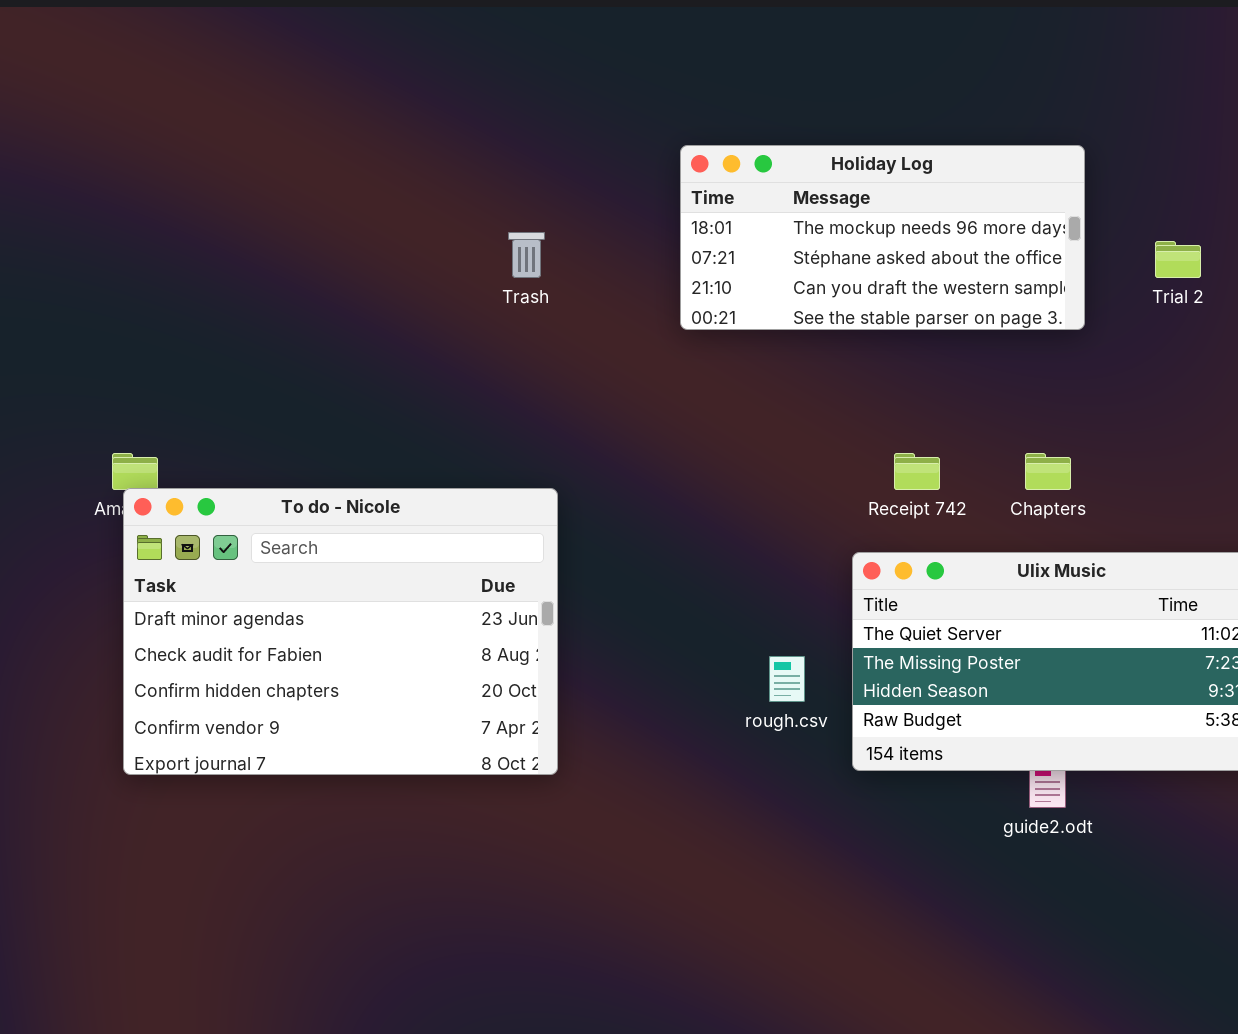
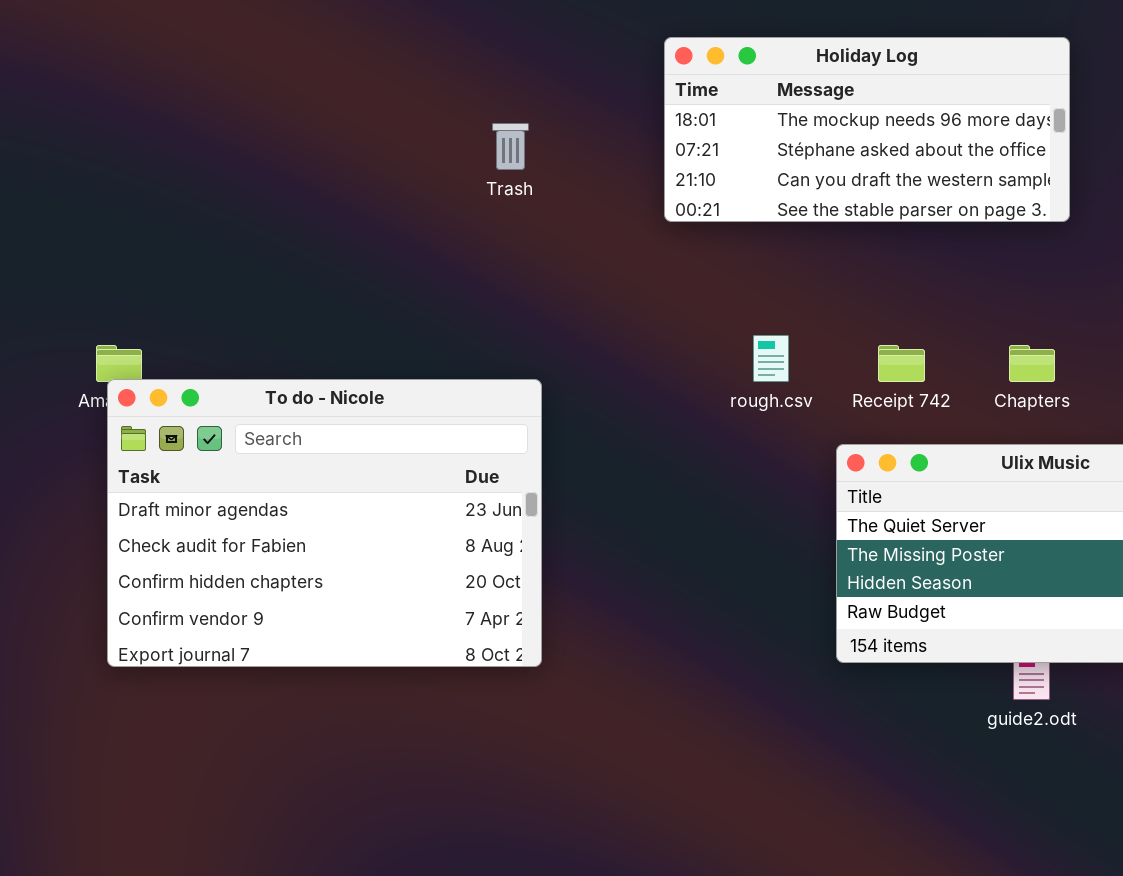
rough.csv: [769,656,805,702] -> [753,335,789,382], moved

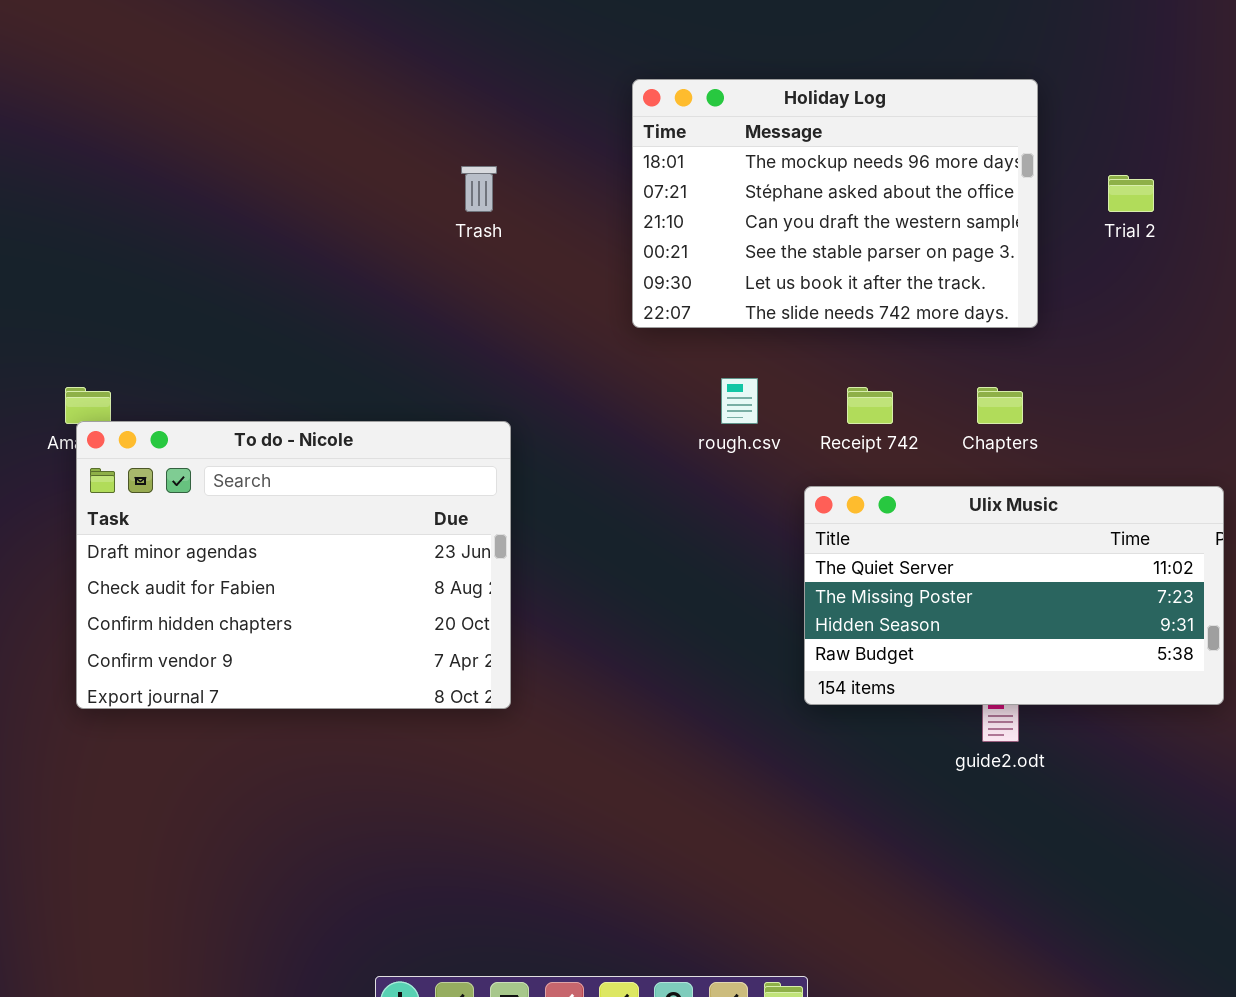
Holiday Log: [664,37,1070,222] -> [632,79,1038,328], resized

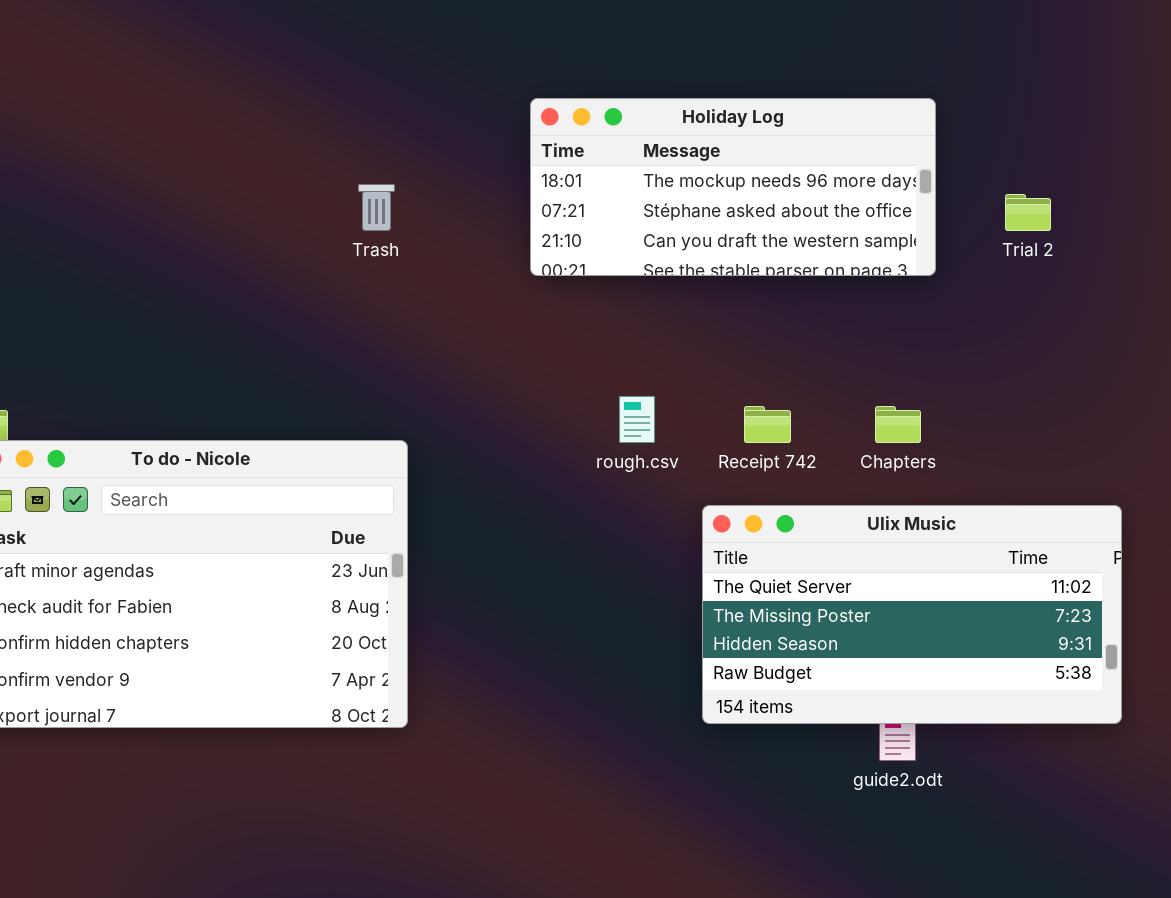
Holiday Log: [632,79,1038,328] -> [530,98,936,276], resized

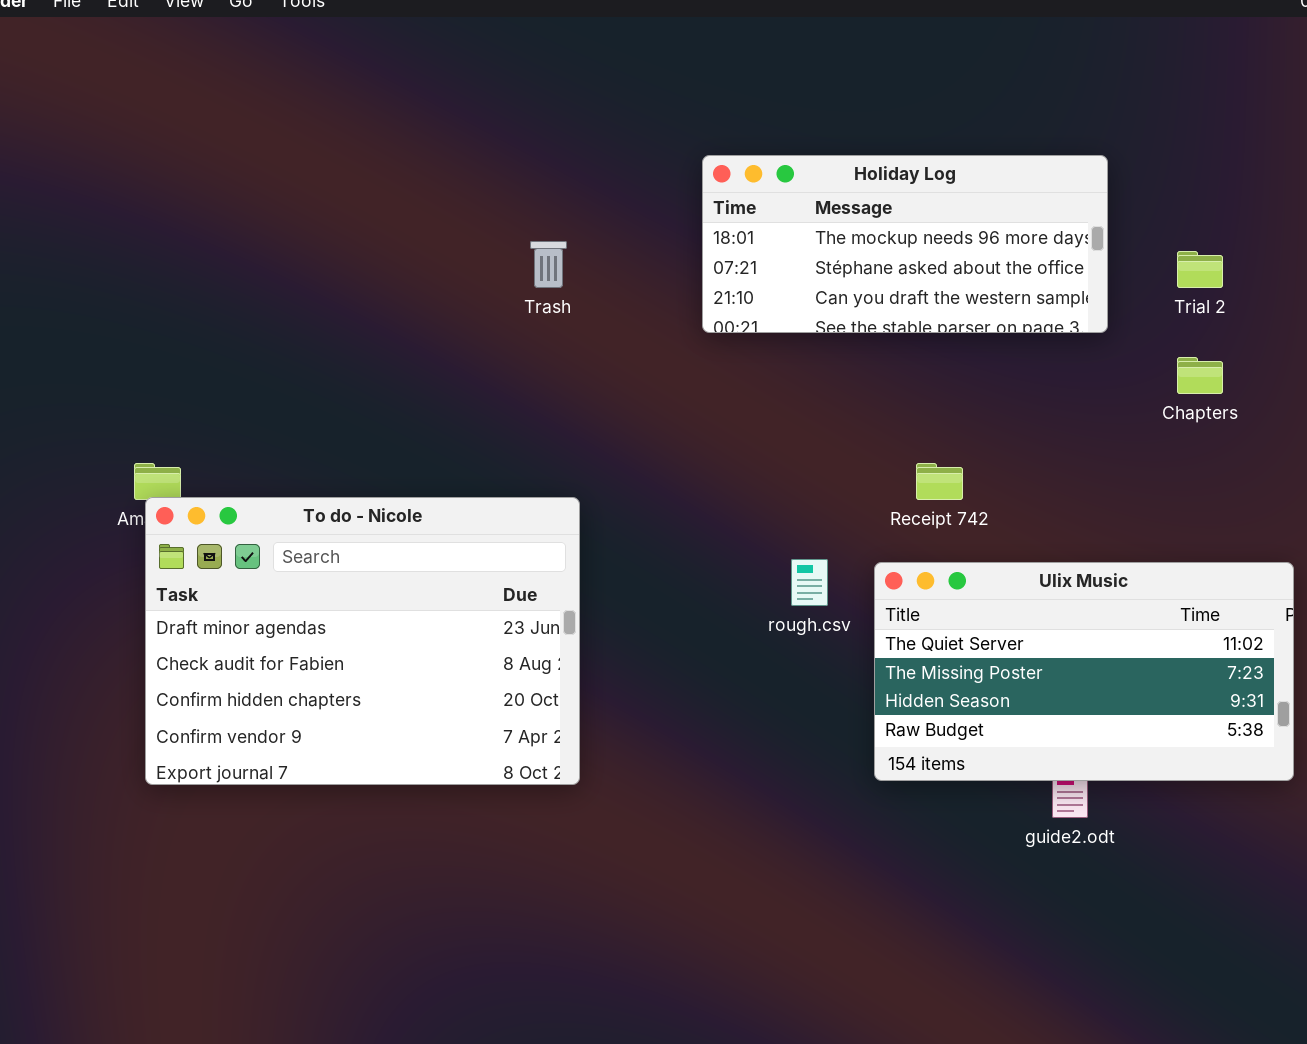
rough.csv: [619,396,655,443] -> [791,559,828,606], moved
Chapters: [875,406,921,443] -> [1177,357,1223,394], moved

